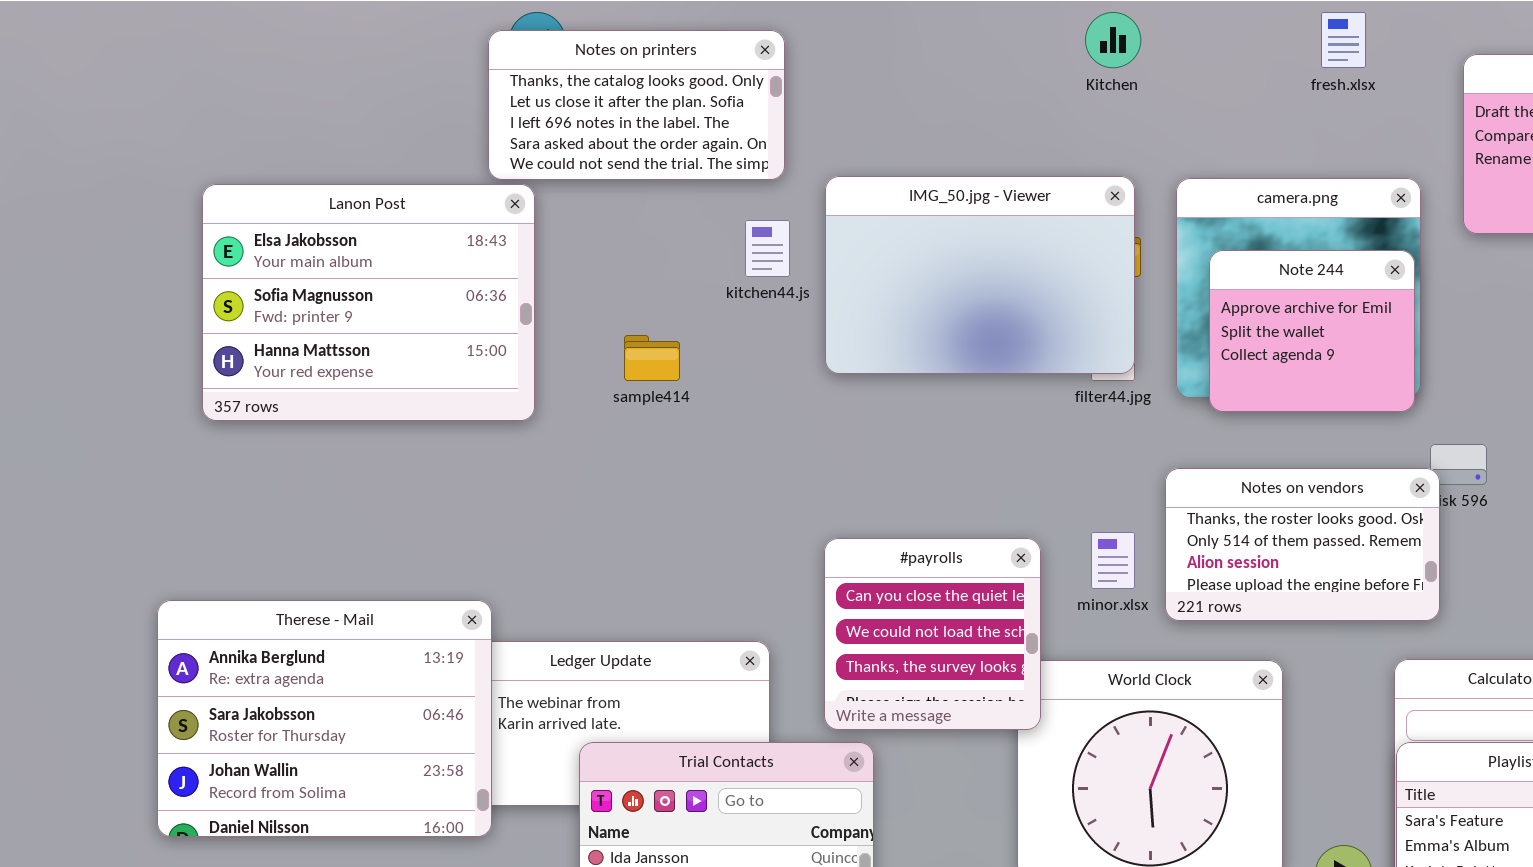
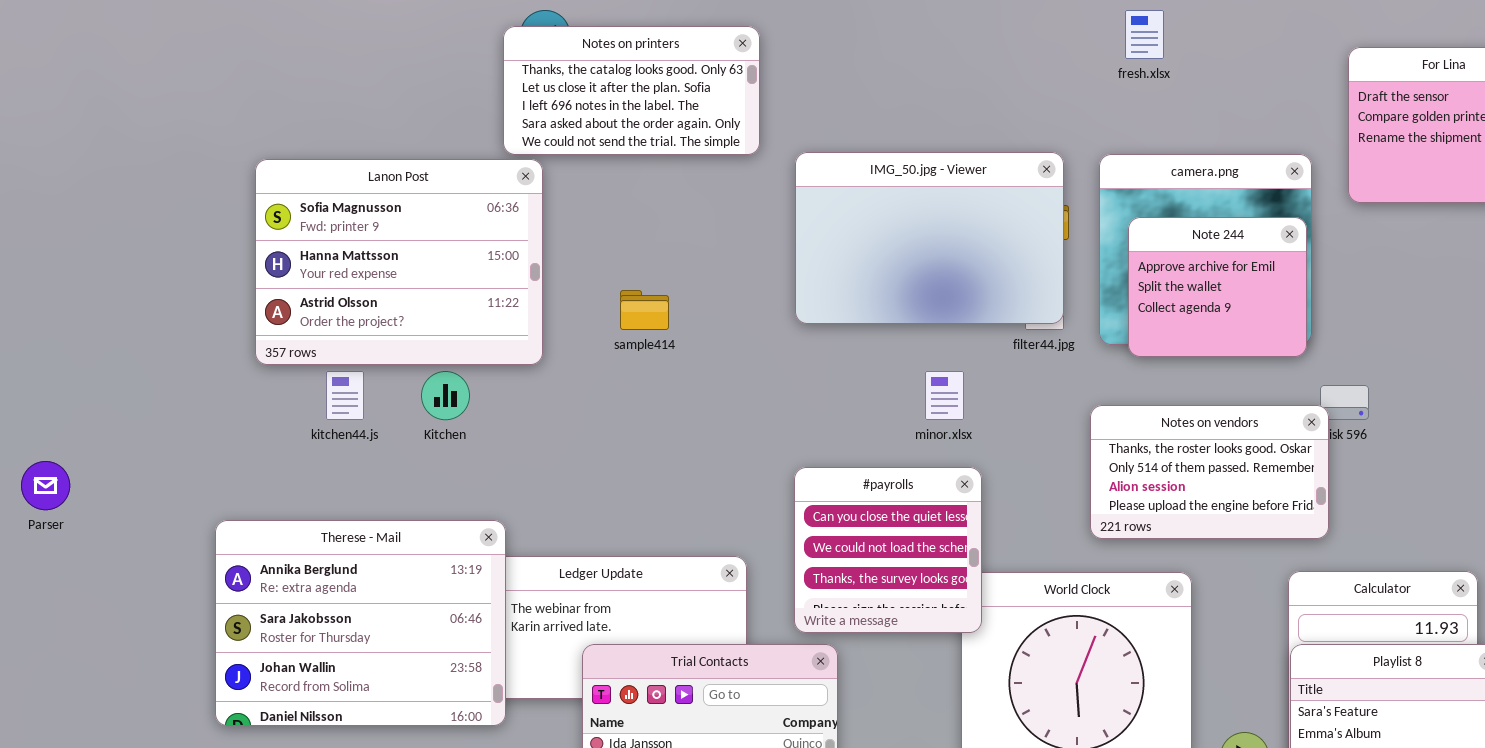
Kitchen: [1085,12,1141,68] -> [421,371,470,420], moved
fresh.xlsx: [1321,12,1366,68] -> [1125,10,1164,59], moved
Lanon Post: [202,184,535,421] -> [255,159,543,365], scrolled down 1 row
kitchen44.js: [745,220,790,277] -> [326,371,364,420], moved
minor.xlsx: [1091,532,1135,589] -> [925,371,964,420], moved

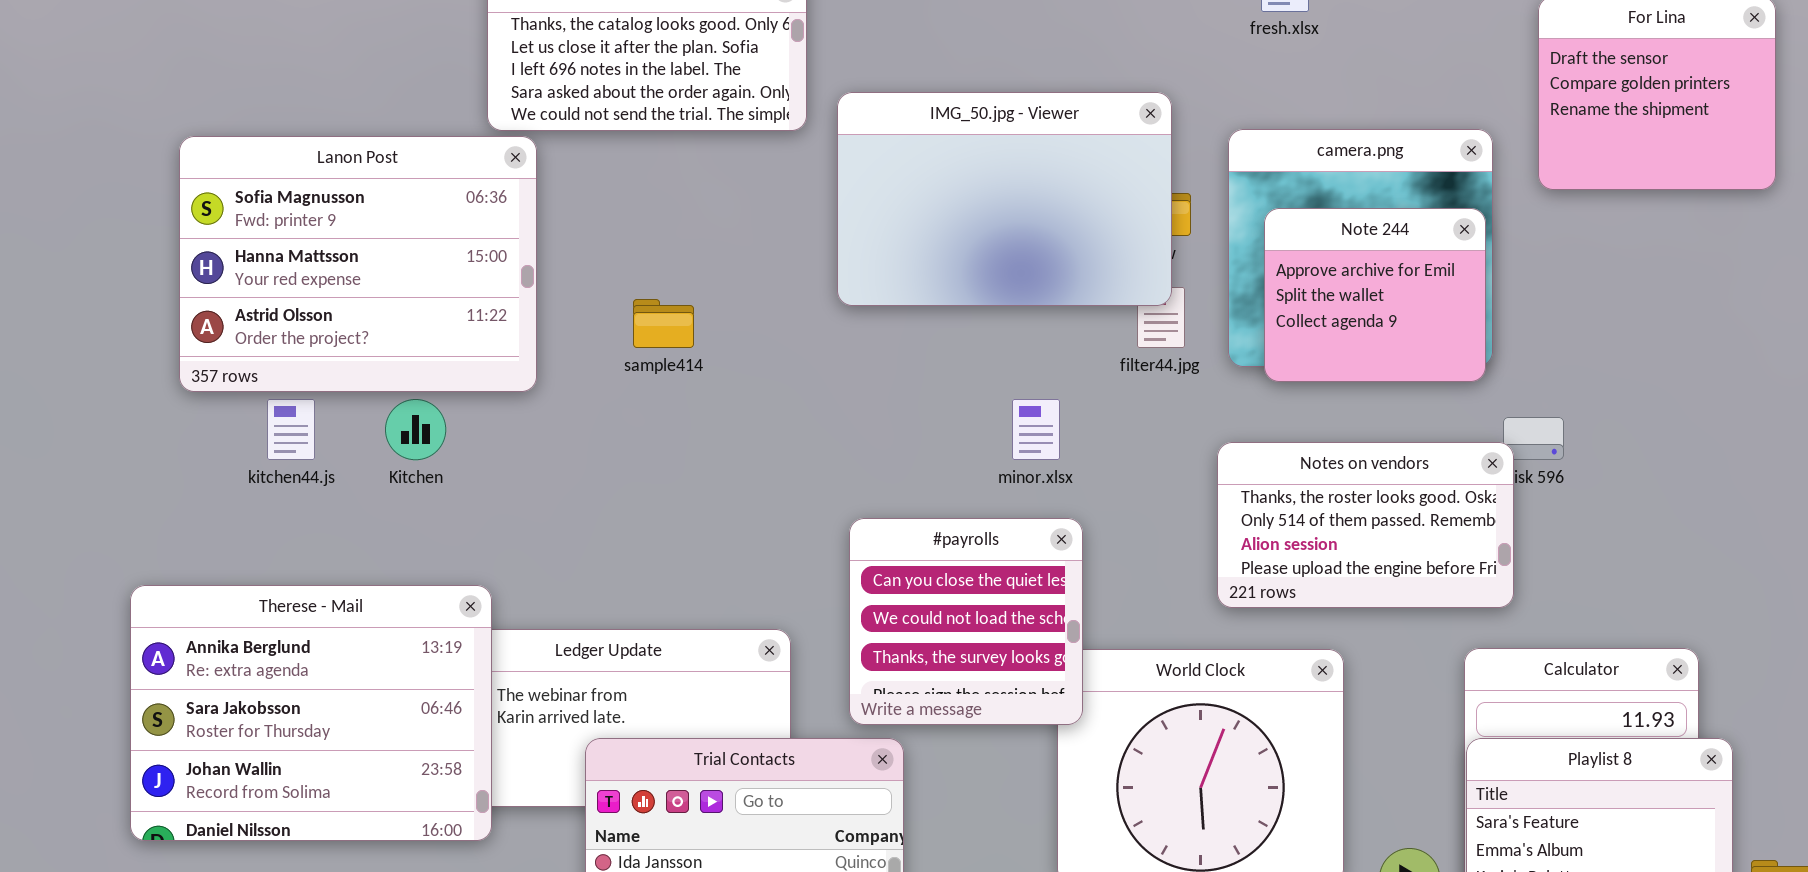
IMG_50.jpg - Viewer: [795,152,1064,324] -> [837,92,1172,306], moved

